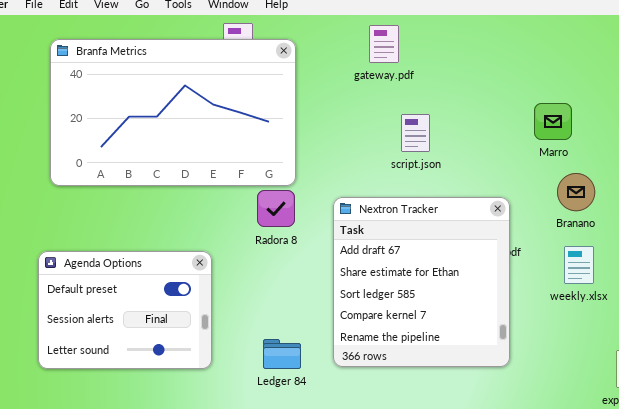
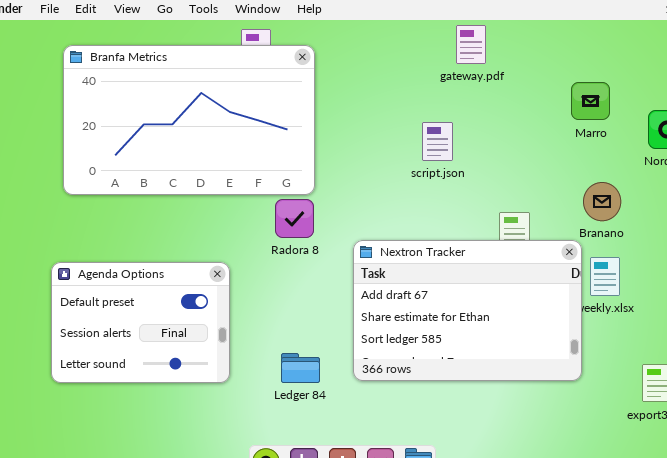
gateway.pdf: [369,25,399,63] -> [456,25,486,64], moved
Marro: [534,103,572,140] -> [571,82,610,120], moved
Nextron Tracker: [333,197,510,367] -> [353,240,582,381], resized

